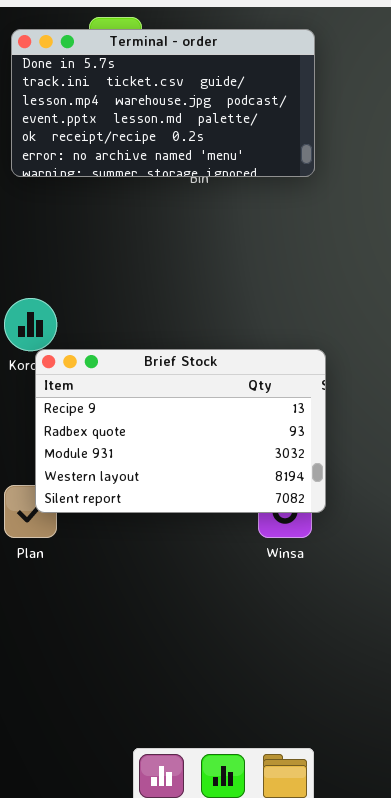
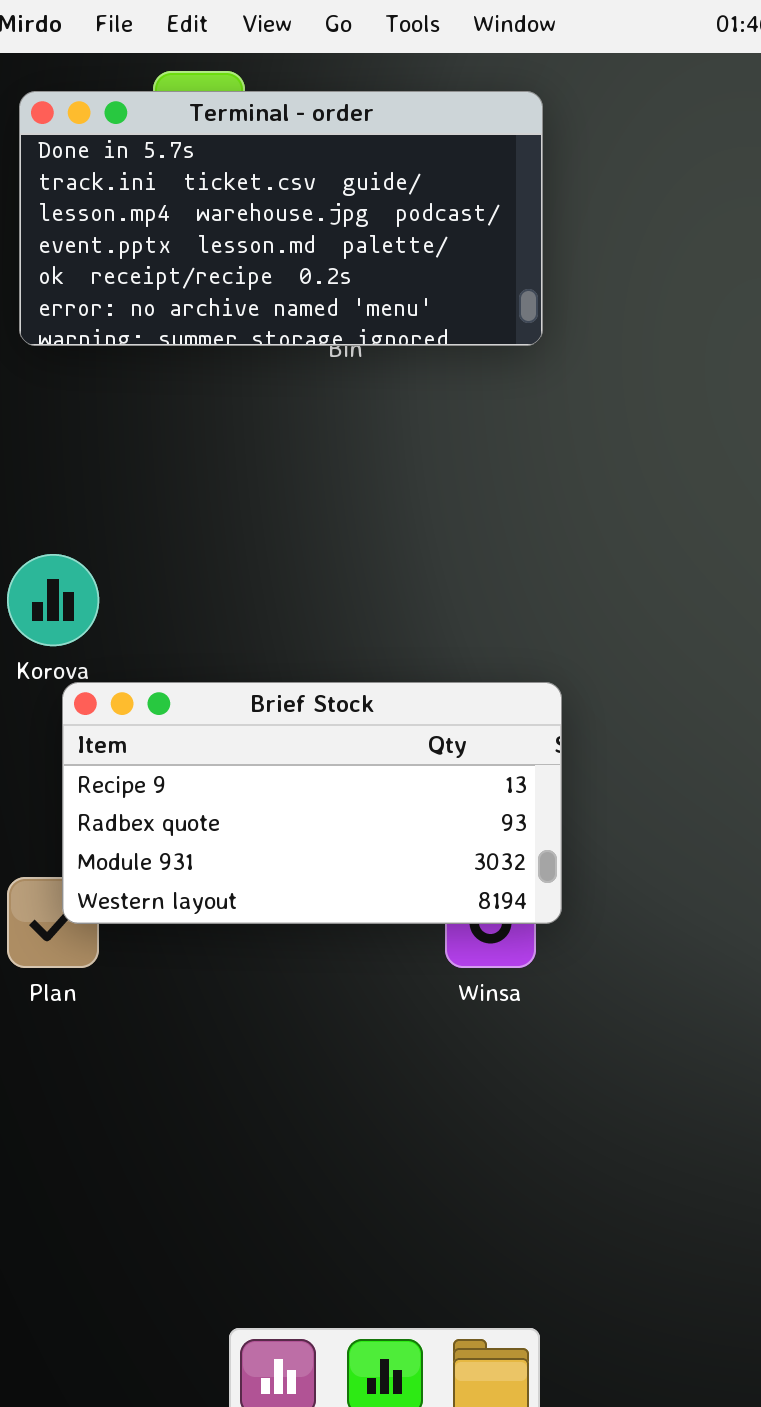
Brief Stock: [35,349,326,513] -> [62,682,562,924], resized

